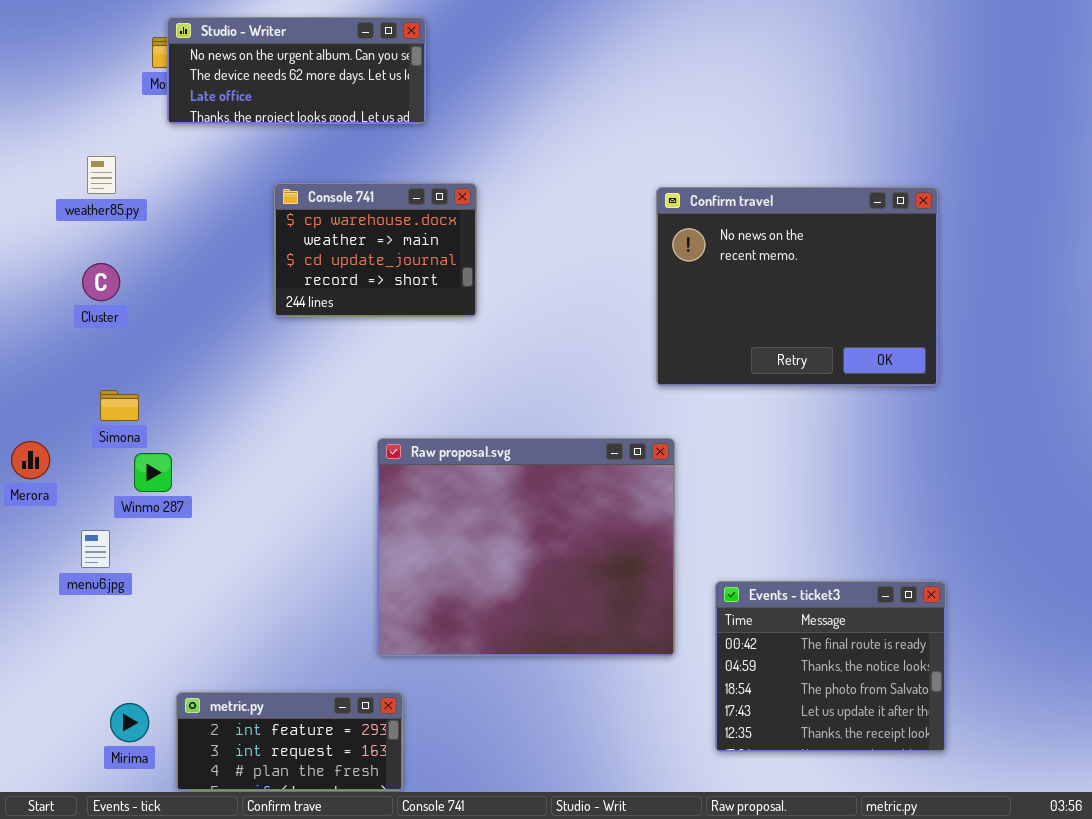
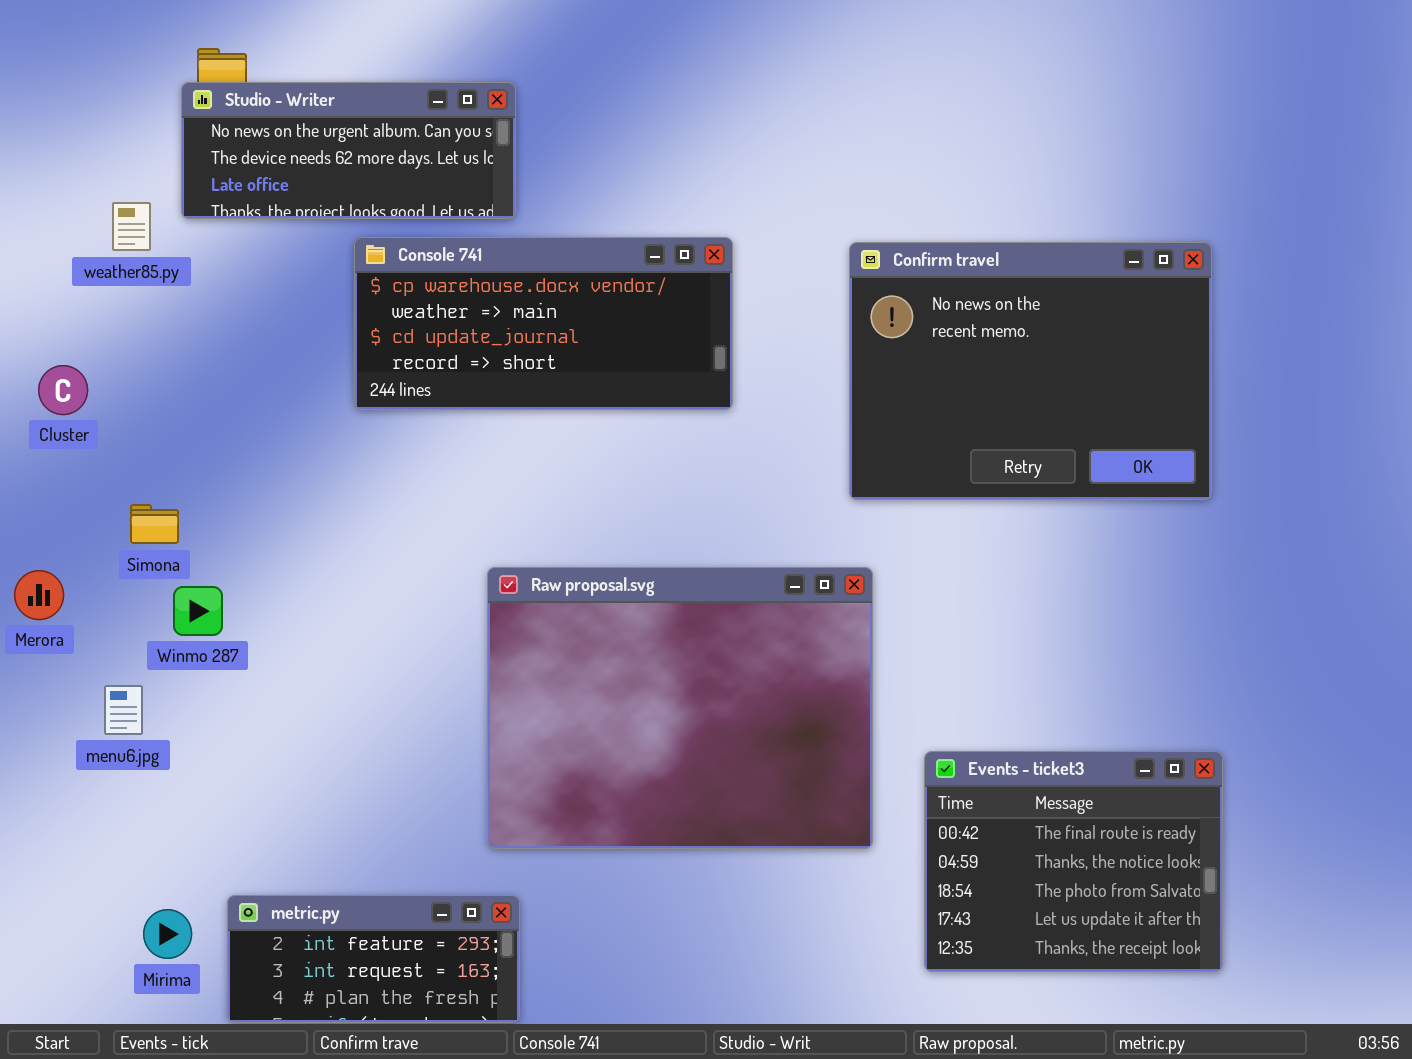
Studio - Writer: [167,17,426,124] -> [181,82,516,219], moved
Console 741: [274,183,477,317] -> [354,237,733,410], resized
Cluster: [82,263,120,301] -> [38,365,88,415], moved

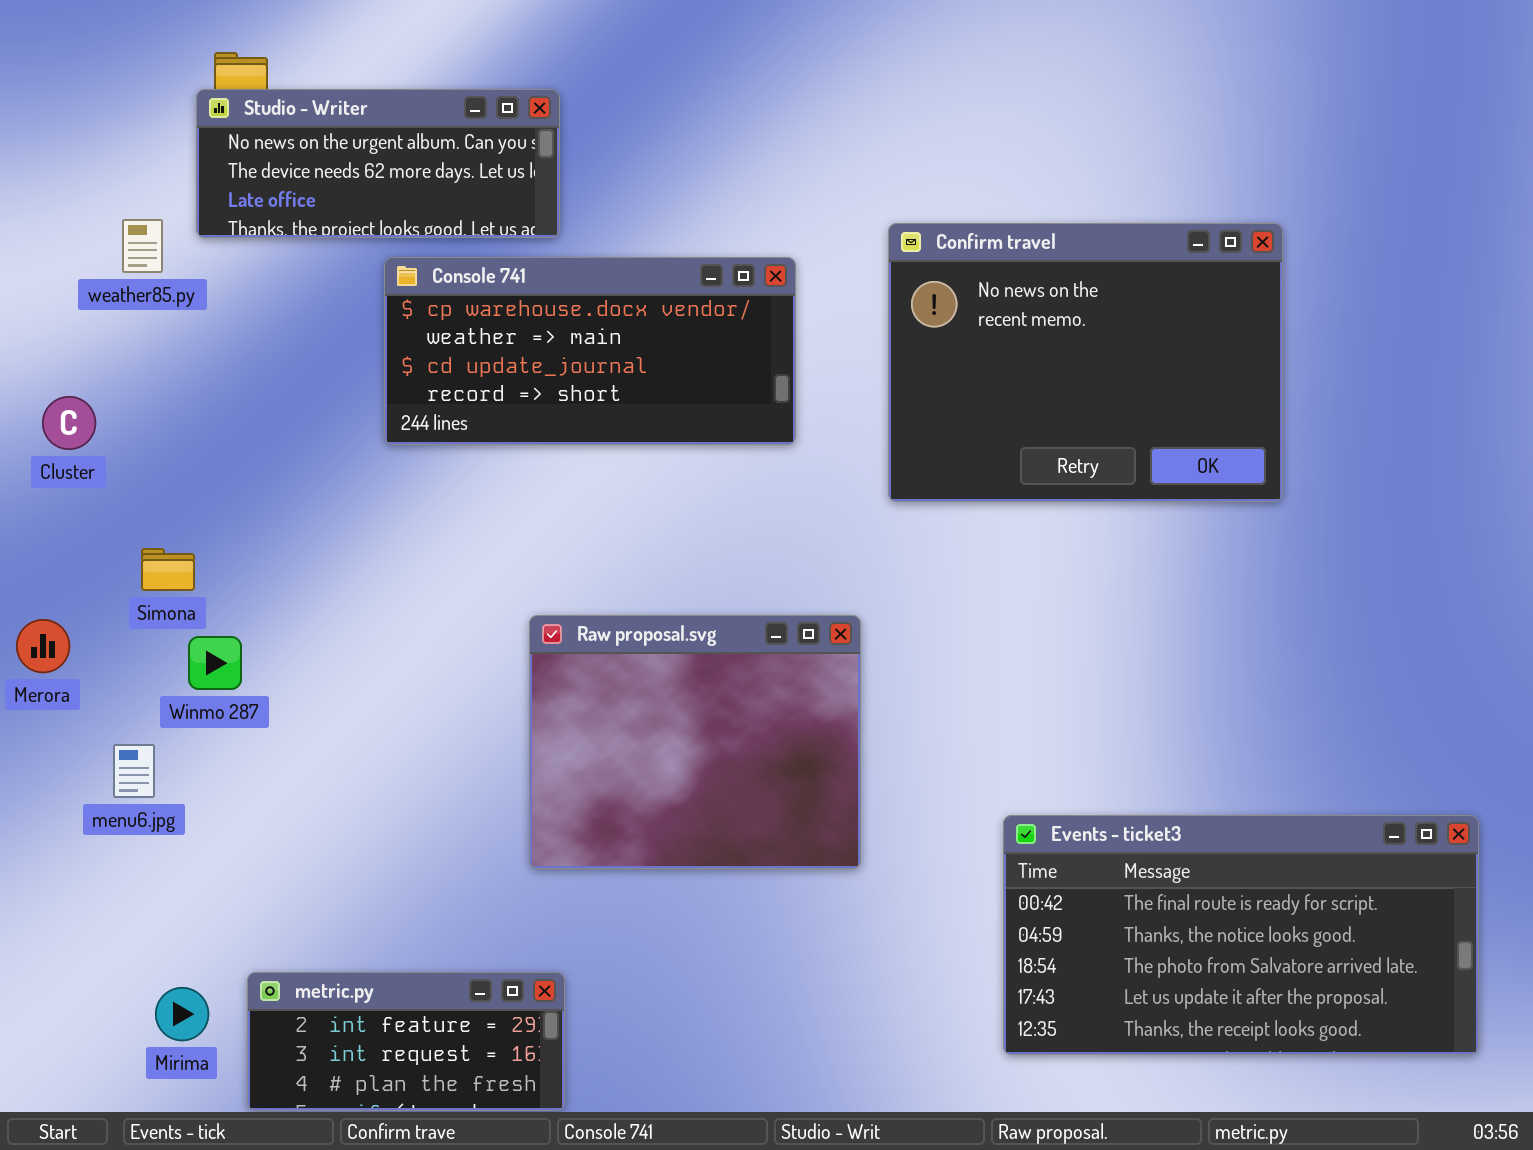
Confirm travel: [849,242,1212,500] -> [888,223,1283,502], moved
Raw proposal.svg: [487,567,873,849] -> [529,615,861,869], resized
Events - ticket3: [924,751,1223,972] -> [1003,815,1479,1055], resized

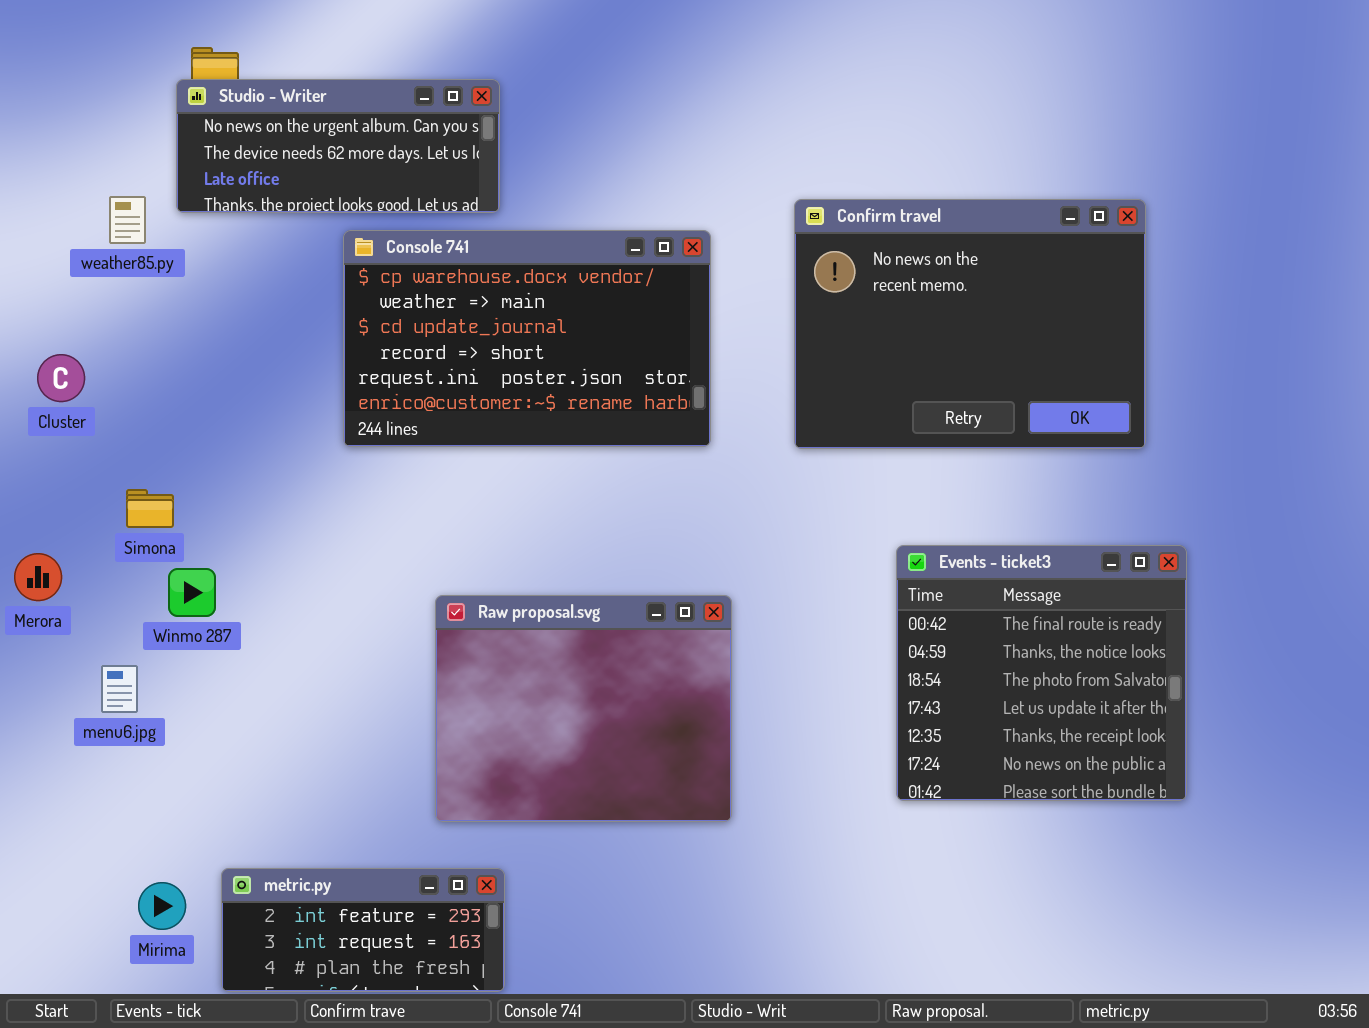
Console 741: [384,257,796,445] -> [343,230,711,447], resized
Raw proposal.svg: [529,615,861,869] -> [435,595,732,822], moved
Events - ticket3: [1003,815,1479,1055] -> [896,545,1187,801], moved, resized

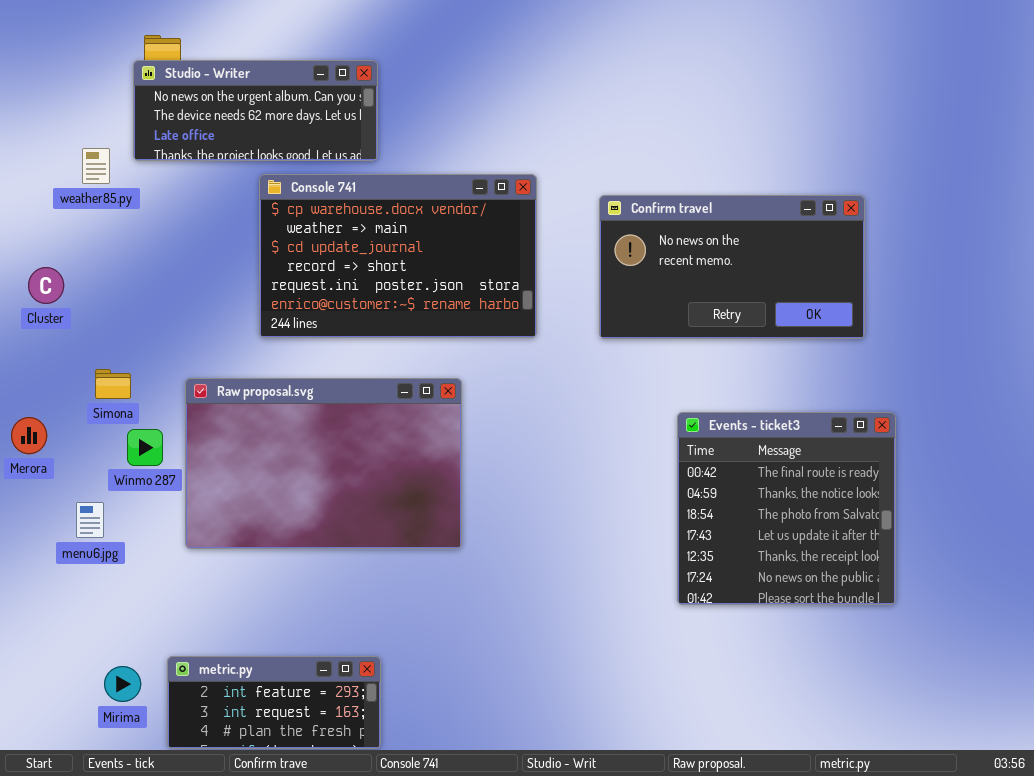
Confirm travel: [794,199,1146,449] -> [599,195,865,339], resized
Raw proposal.svg: [435,595,732,822] -> [185,378,462,549], moved, resized

